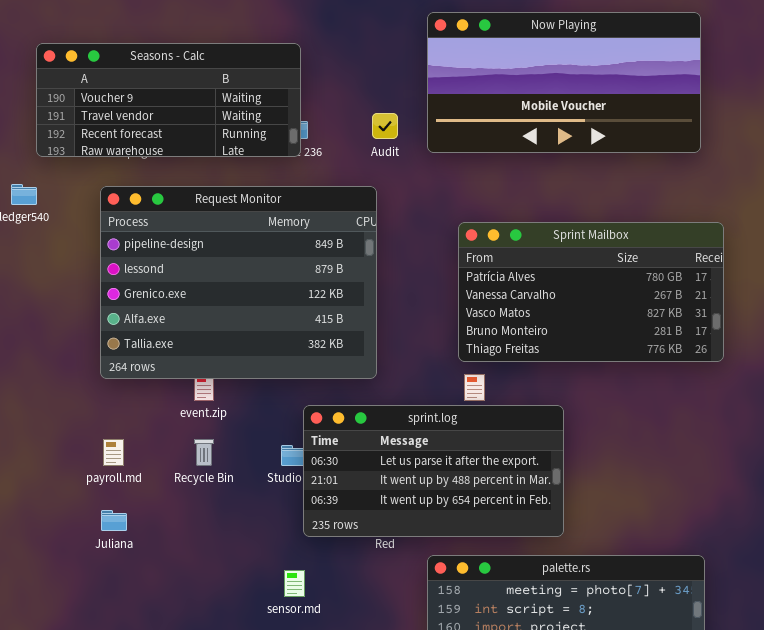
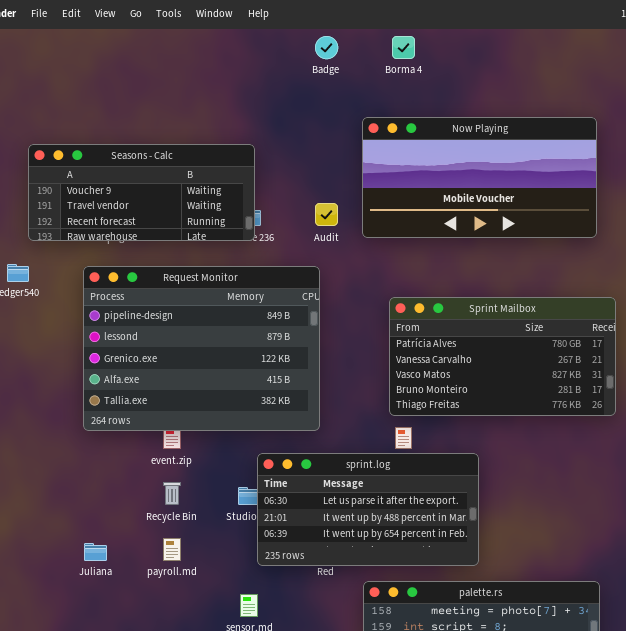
payroll.md: [103,439,124,466] -> [163,538,181,561], moved

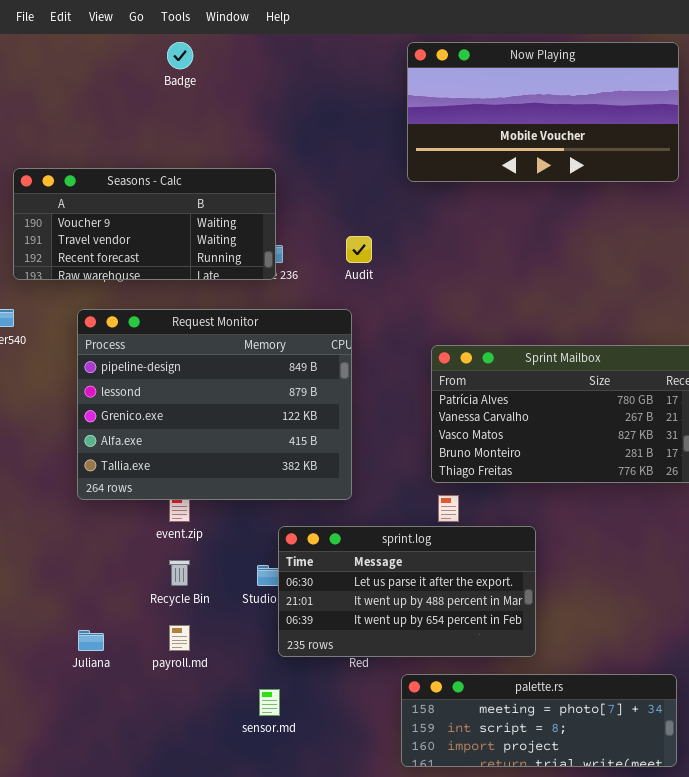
Badge: [315,36,338,59] -> [167,42,193,69], moved
Now Playing: [362,117,597,238] -> [407,42,679,182], moved

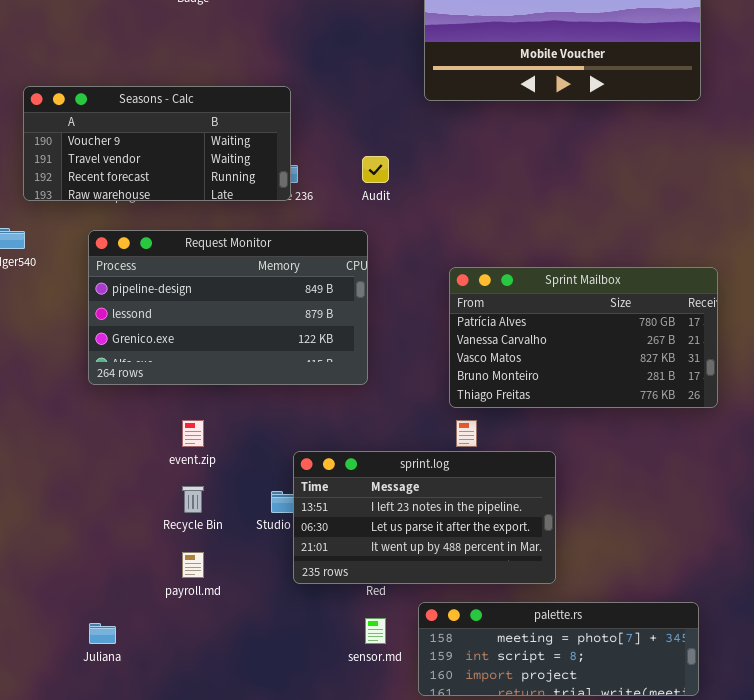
Request Monitor: [77,309,352,500] -> [88,230,368,385], resized
sprint.log: [278,526,536,657] -> [293,451,556,584], scrolled up 1 row
Juliana: [78,630,104,651] -> [89,623,116,644], moved
sensor.md: [259,689,280,716] -> [365,618,386,644], moved

